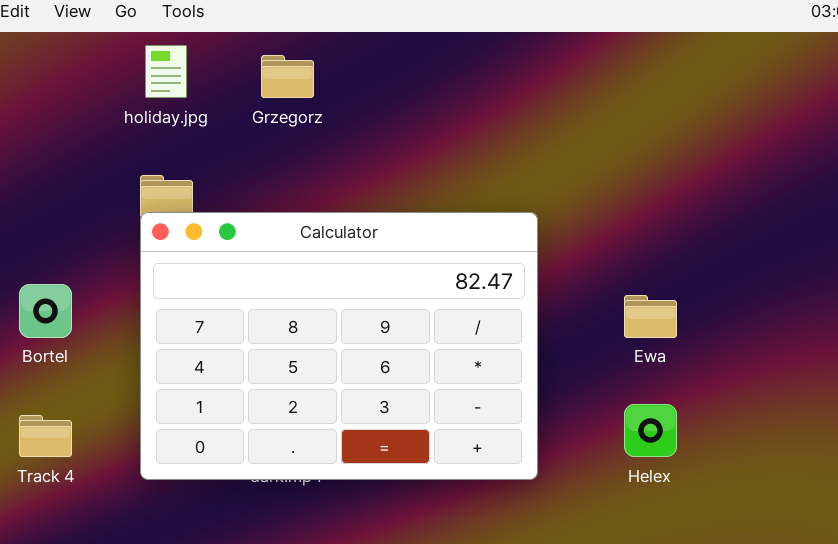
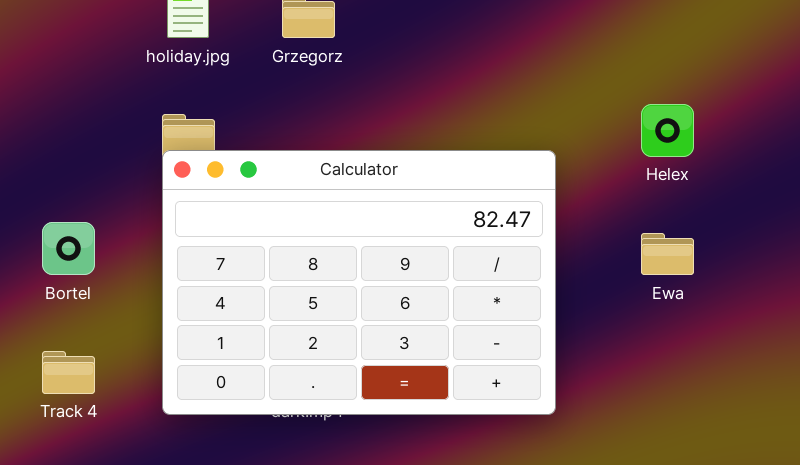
Helex: [624,404,677,457] -> [641,104,694,157], moved

